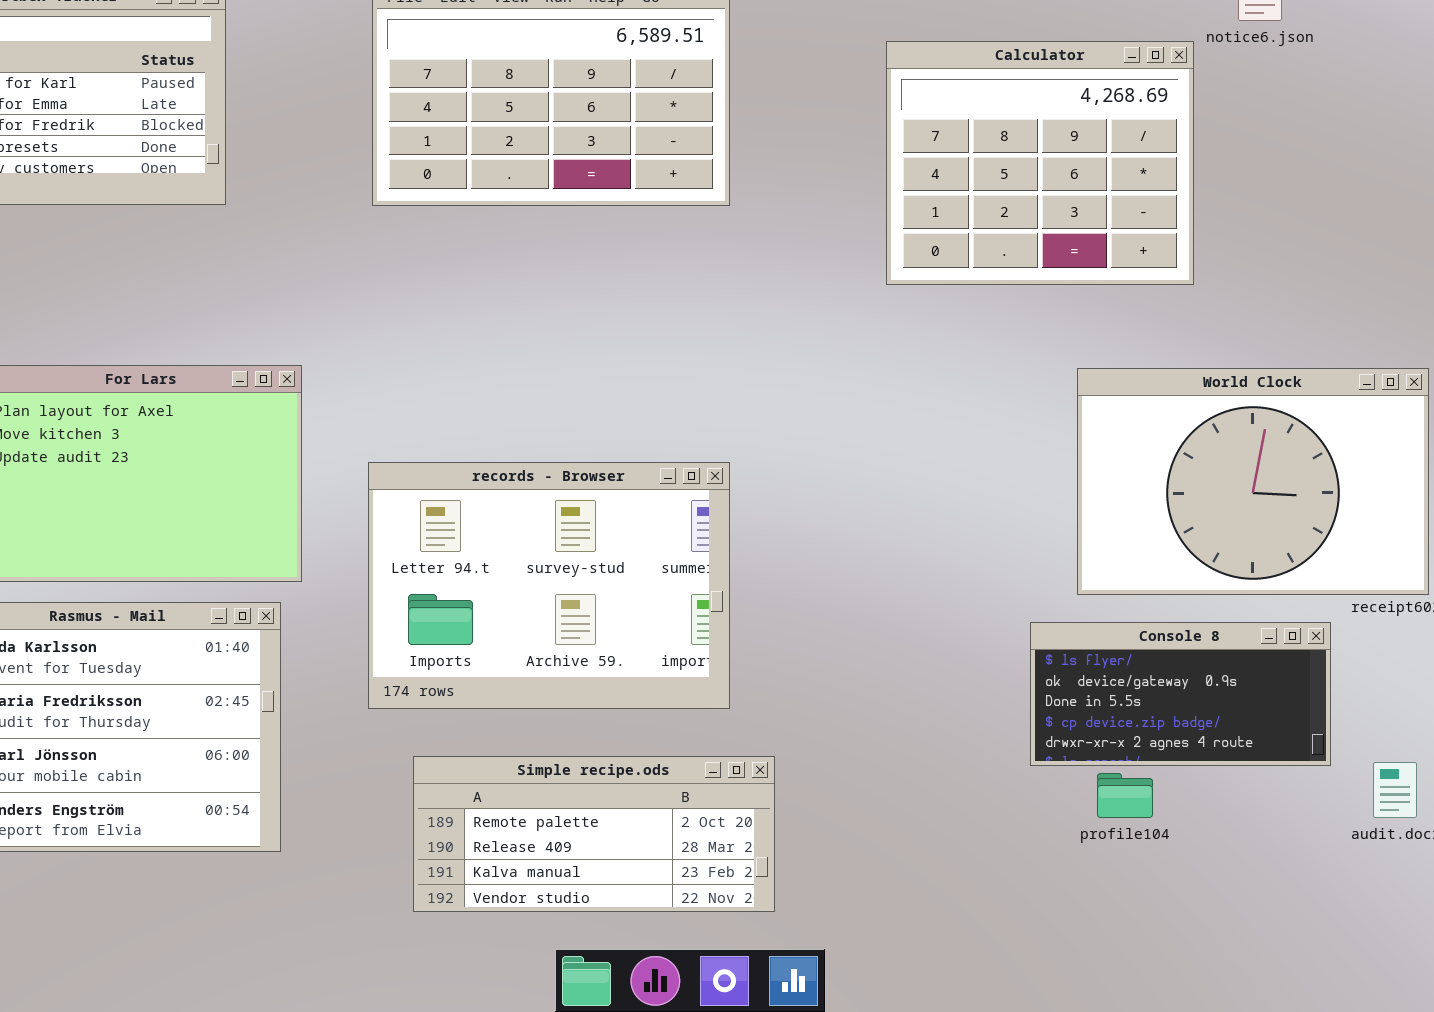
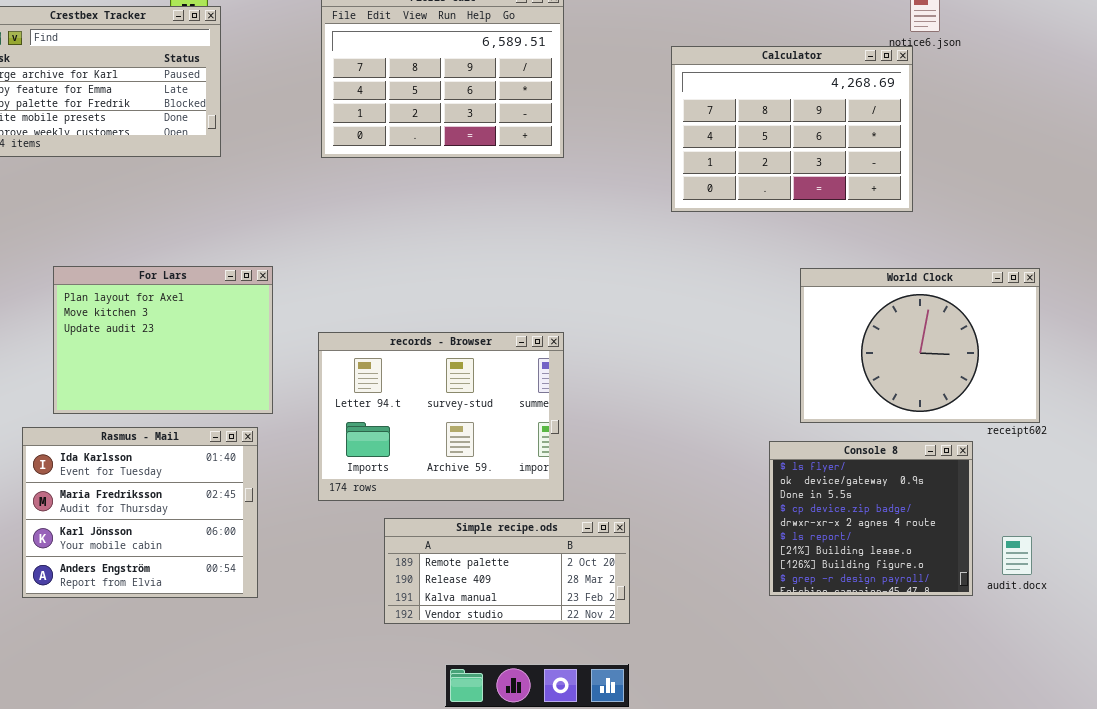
Calculator: [886,41,1194,285] -> [671,46,913,212], resized
Console 8: [1030,622,1331,766] -> [769,441,973,596], resized
Simple recipe.ods: [413,756,775,912] -> [384,518,630,624], moved

